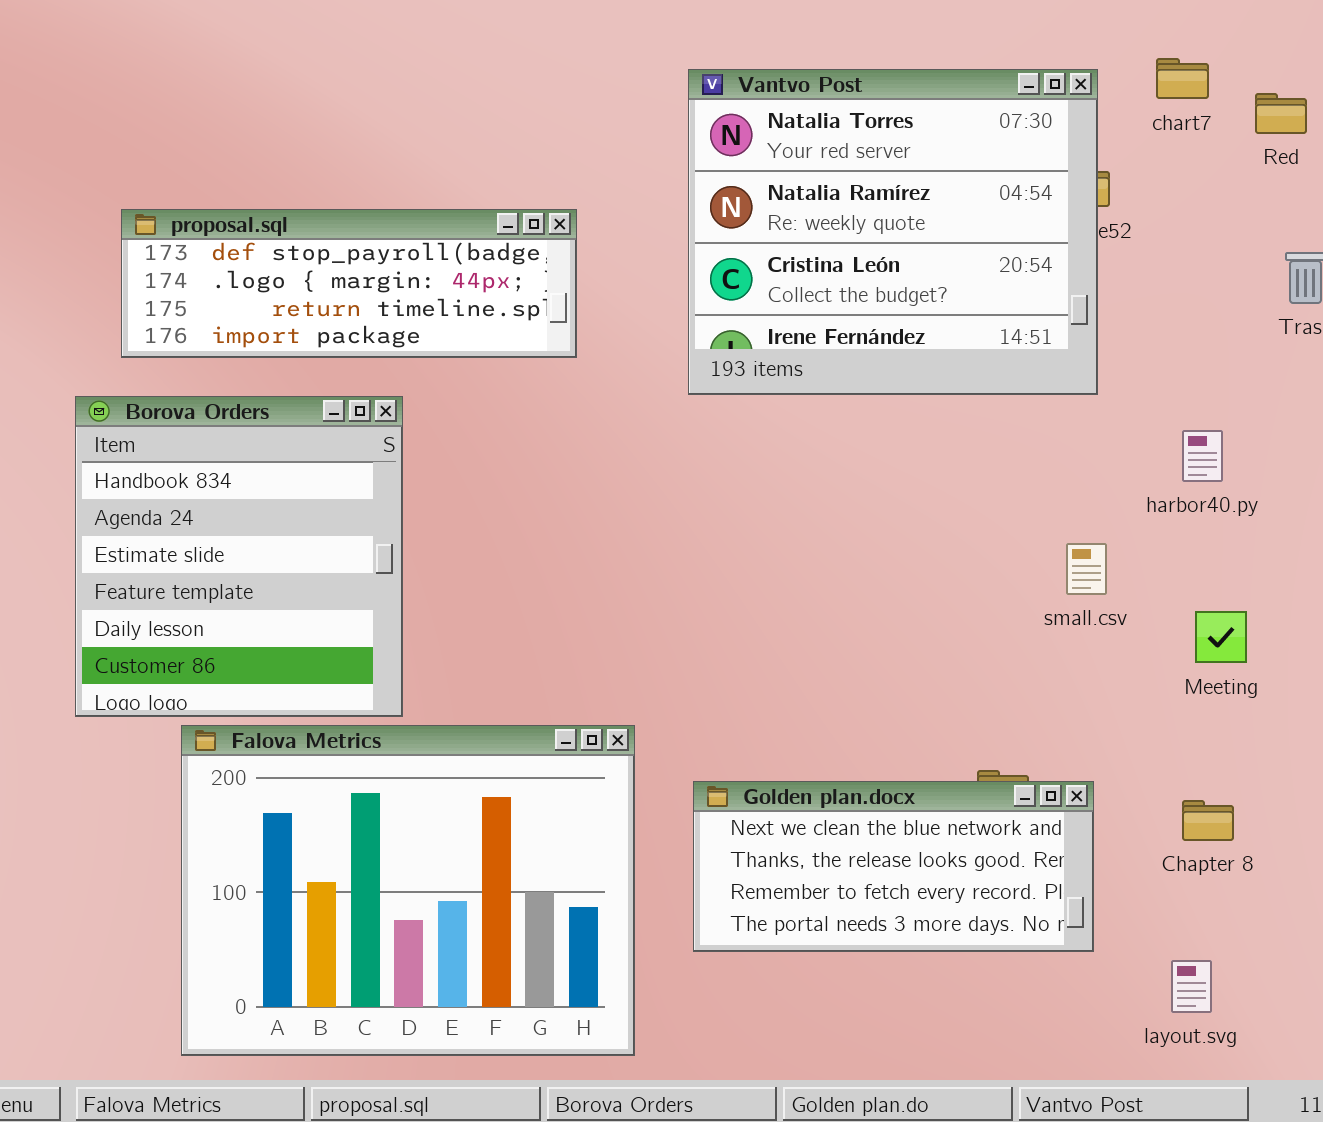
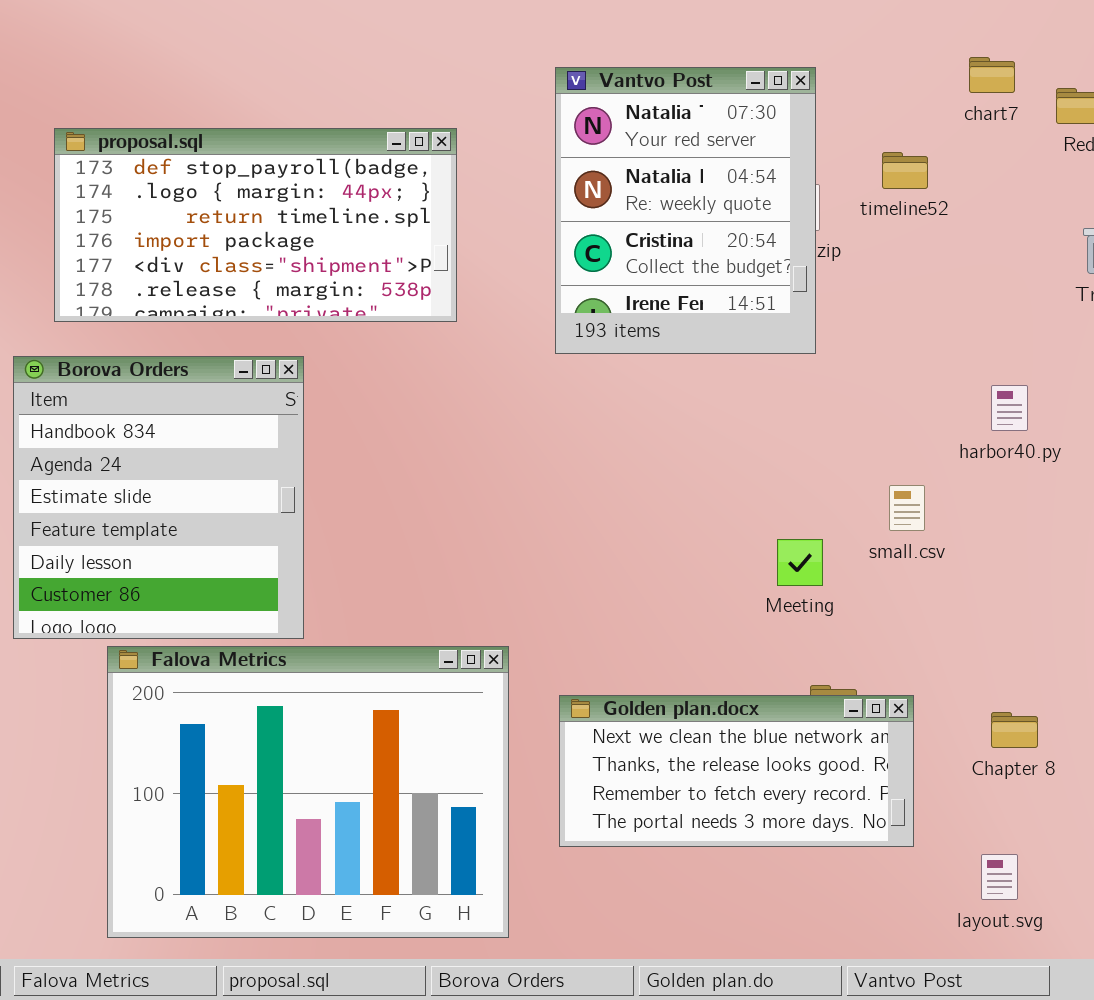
Vantvo Post: [688,69,1098,395] -> [555,67,816,354], resized
proposal.sql: [121,209,577,358] -> [54,128,457,322], resized
Meeting: [1195,611,1247,663] -> [777,539,823,586], moved

